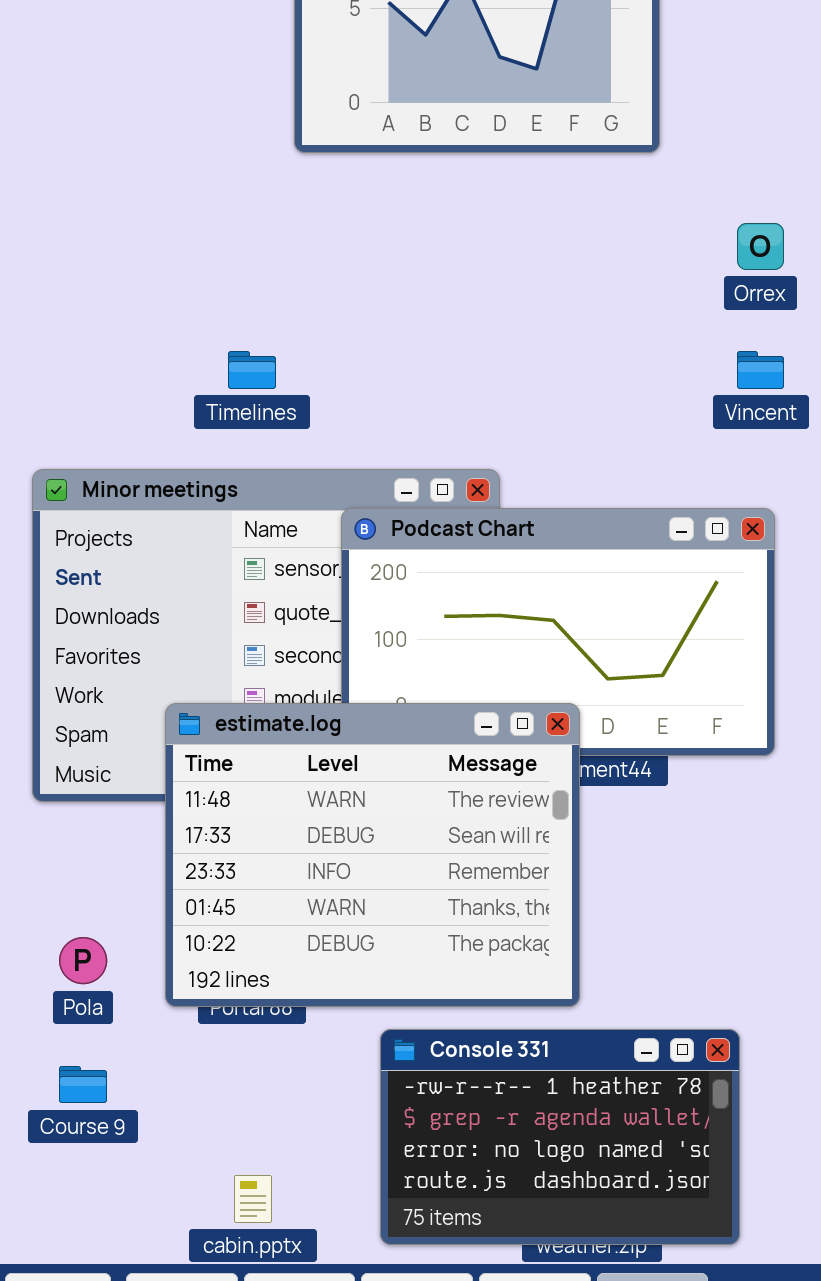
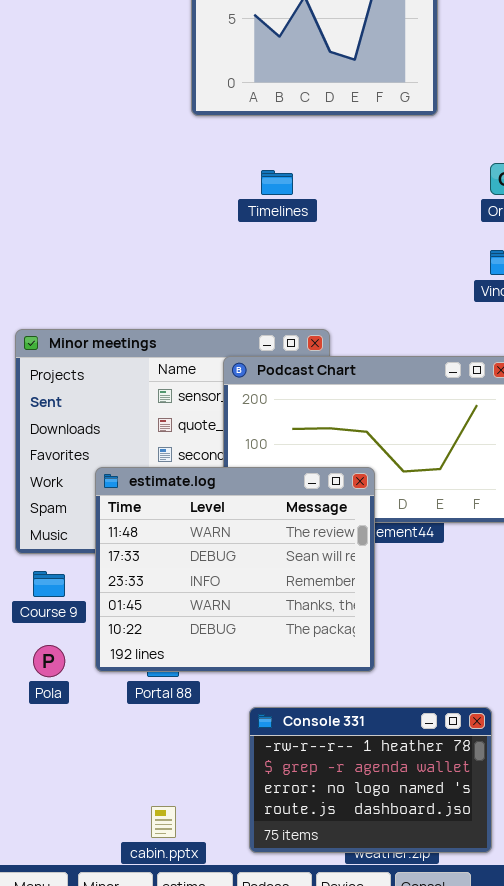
Timelines: [228,351,276,389] -> [261,170,293,195], moved
estimate.log: [165,703,580,1007] -> [95,467,375,672], moved
Course 9: [59,1066,107,1103] -> [33,571,65,597], moved

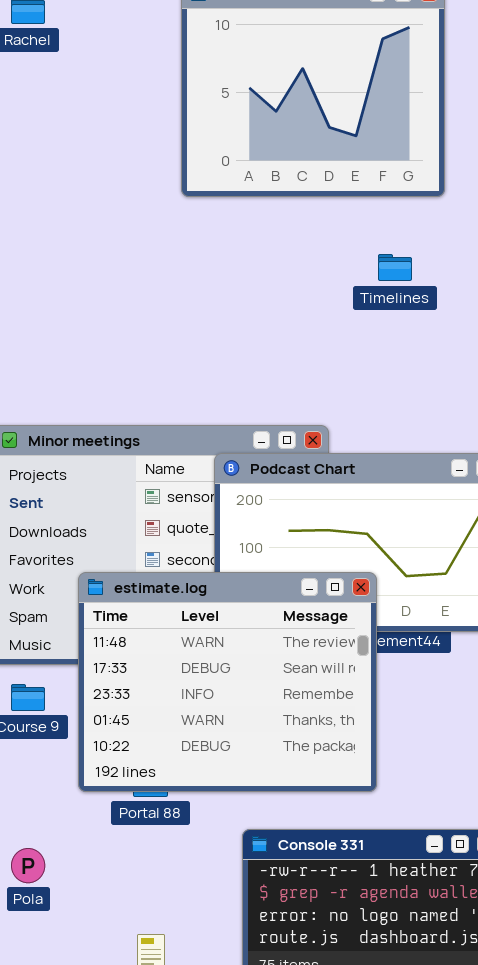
Timelines: [261,170,293,195] -> [378,254,412,281], moved
Pola: [33,645,65,677] -> [11,848,45,883], moved

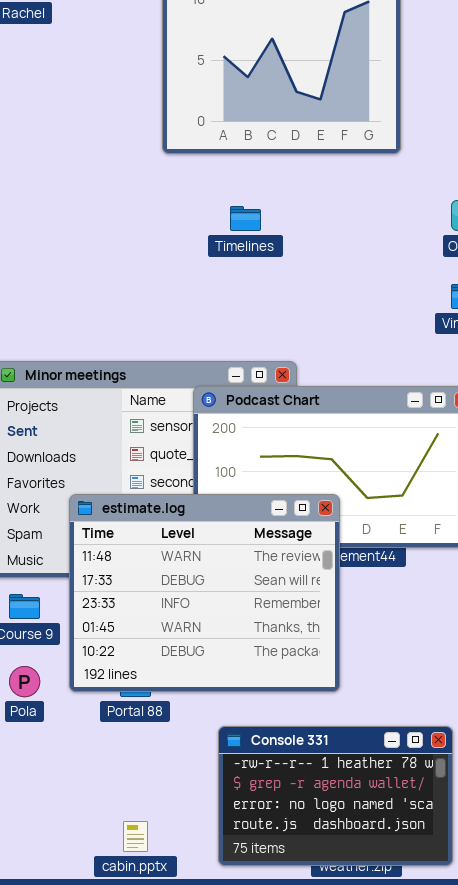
Timelines: [378,254,412,281] -> [230,206,261,231], moved
Pola: [11,848,45,883] -> [9,666,40,697], moved

